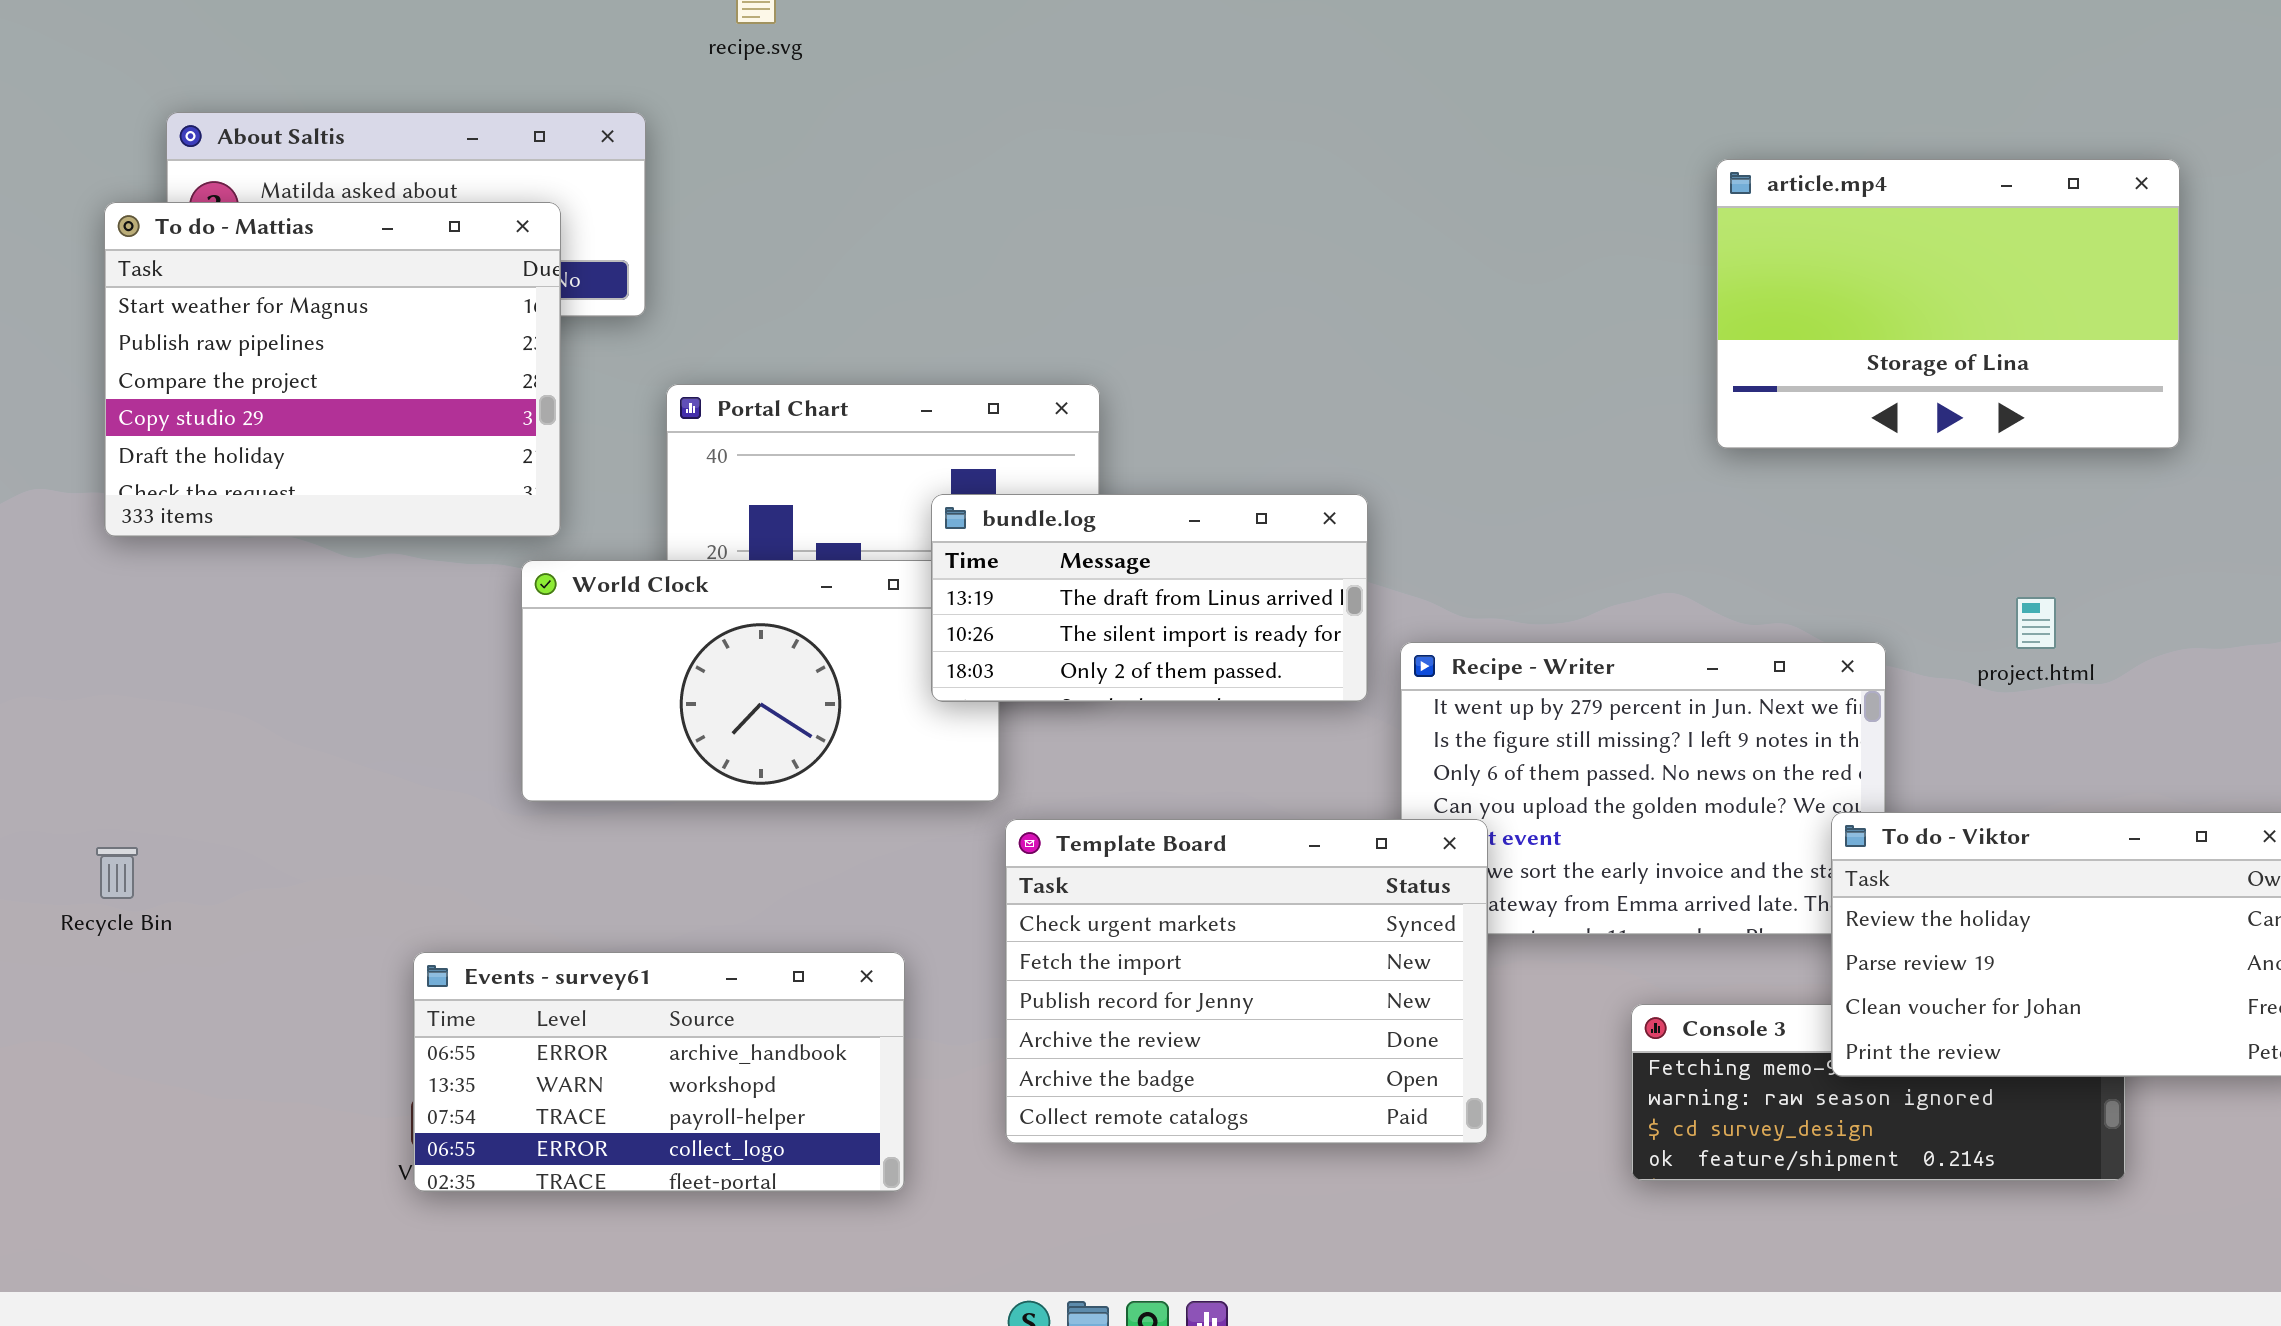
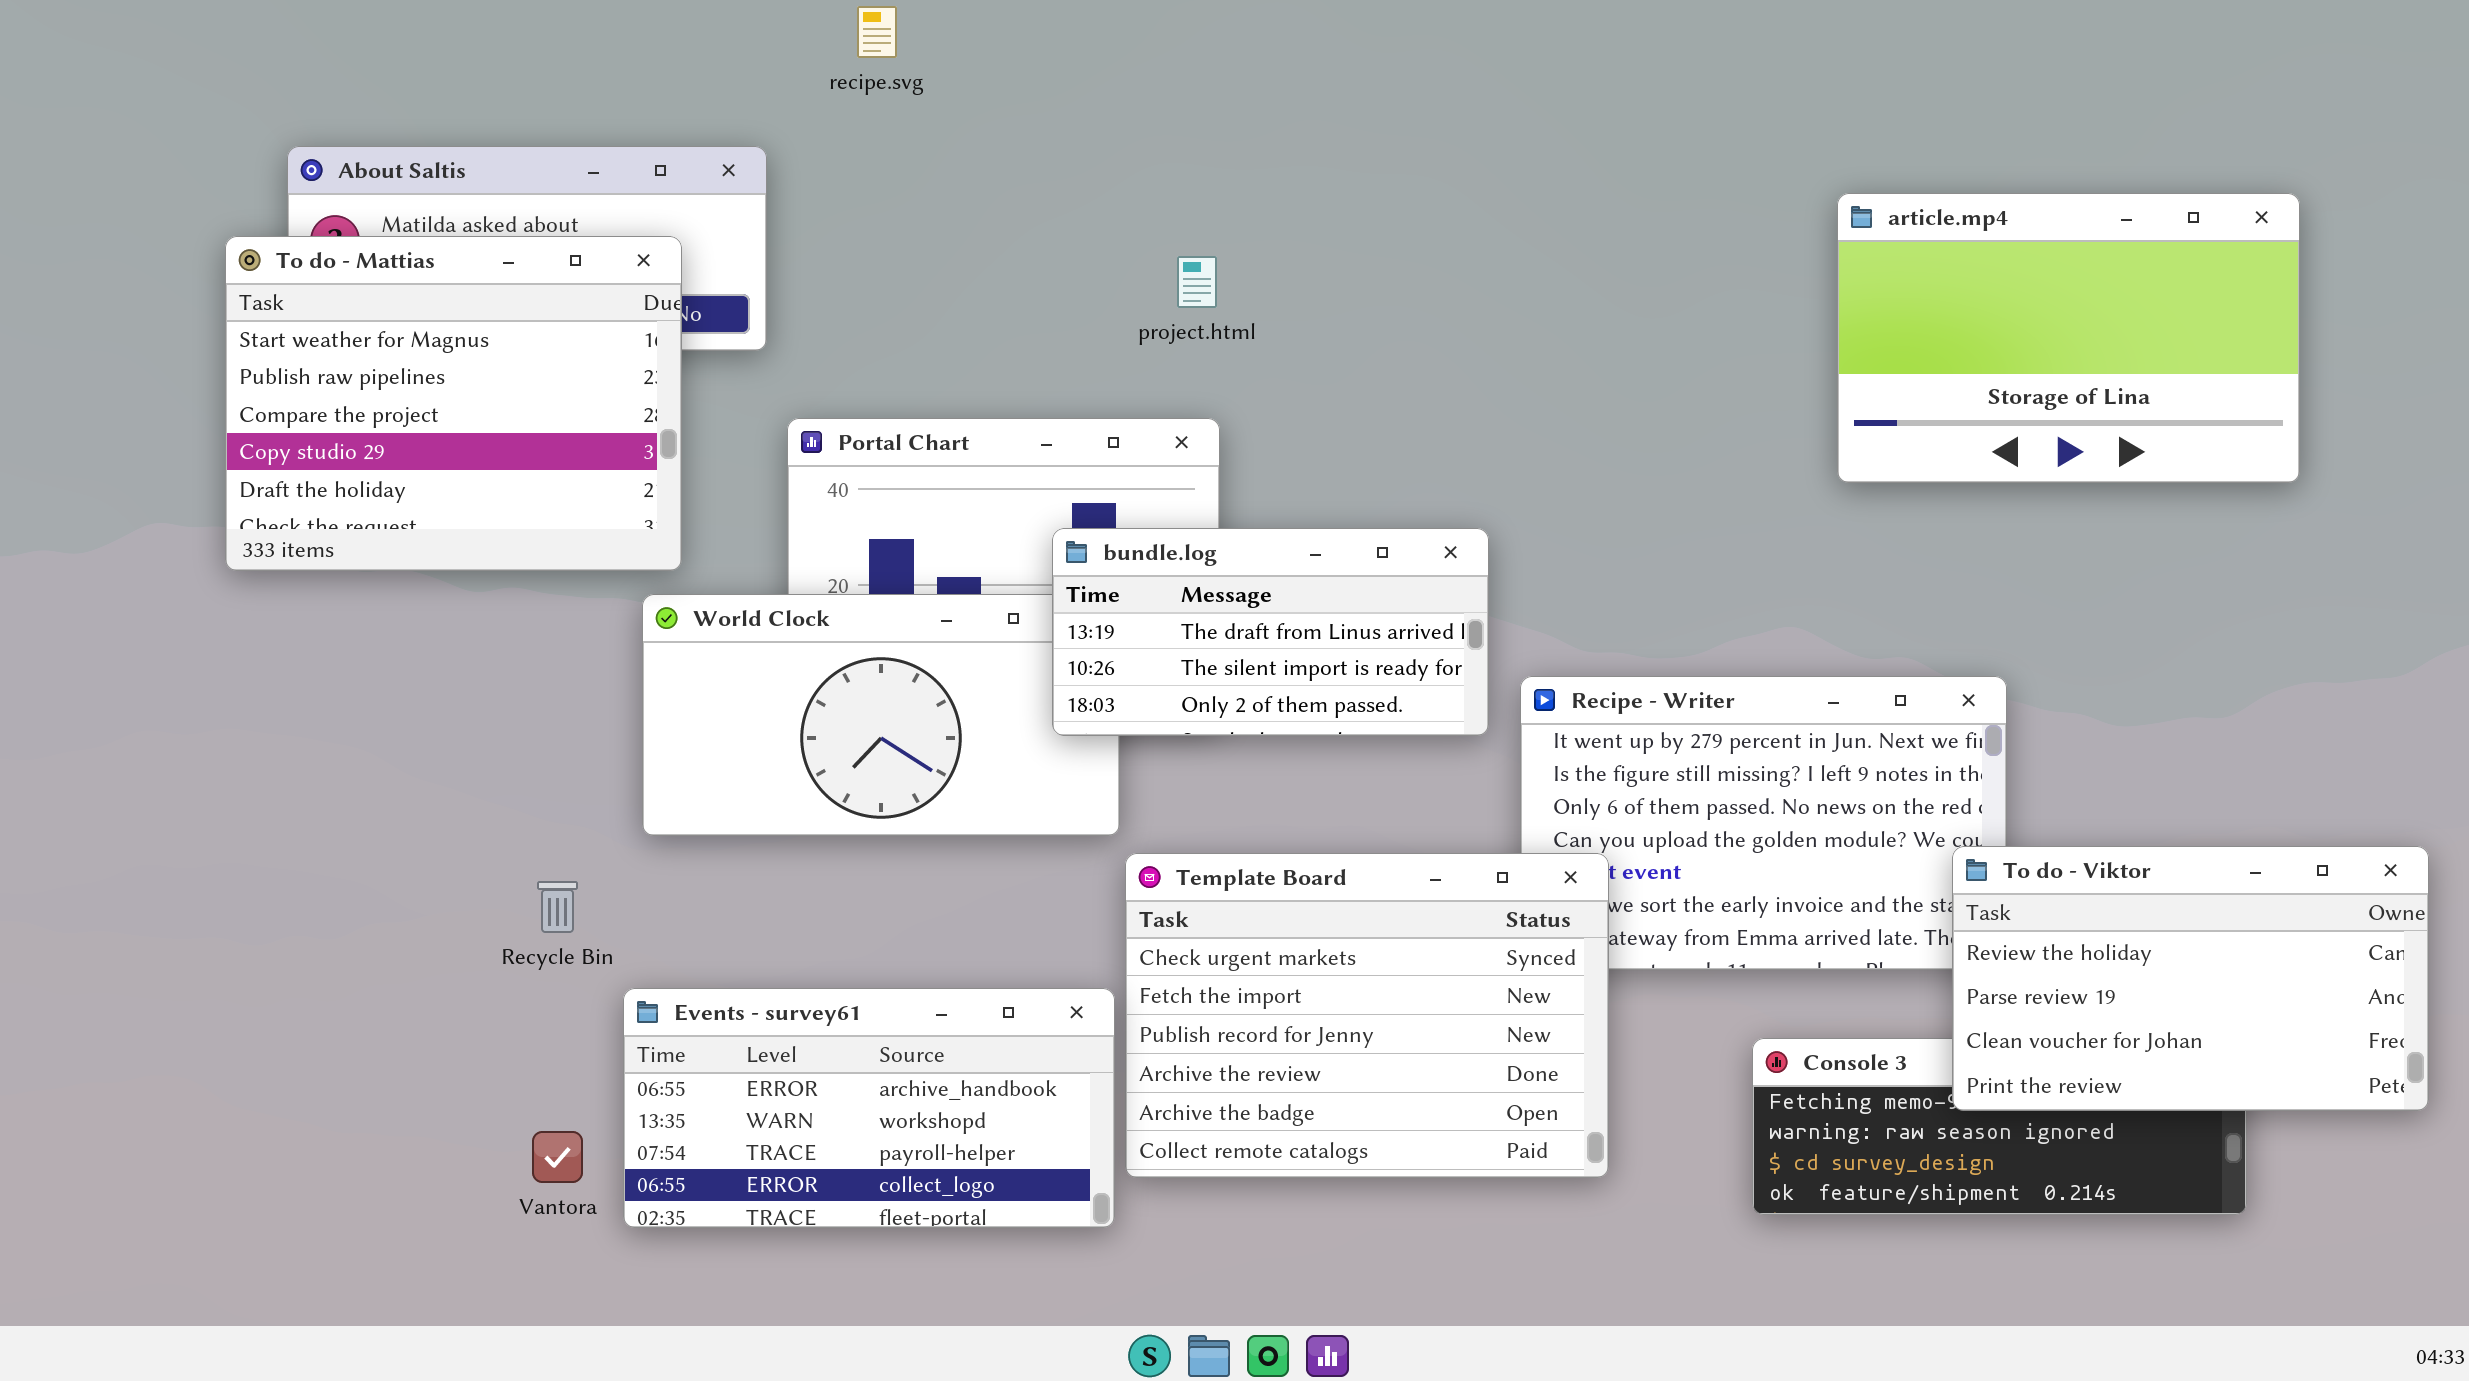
project.html: [2016,597,2056,649] -> [1177,256,1217,308], moved
Recycle Bin: [96,847,138,899] -> [537,881,578,933], moved
Events - survey61: [413,952,905,1192] -> [623,988,1115,1228], moved

